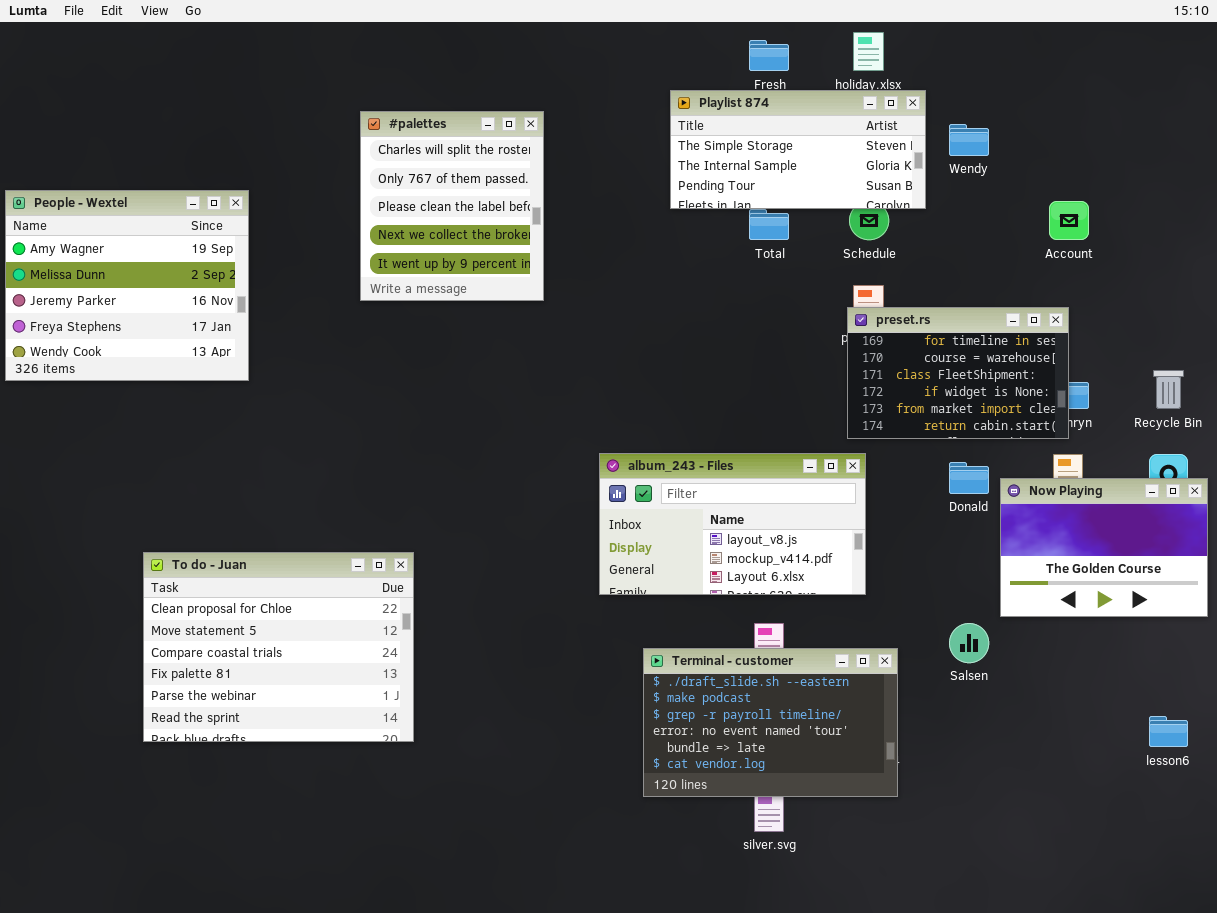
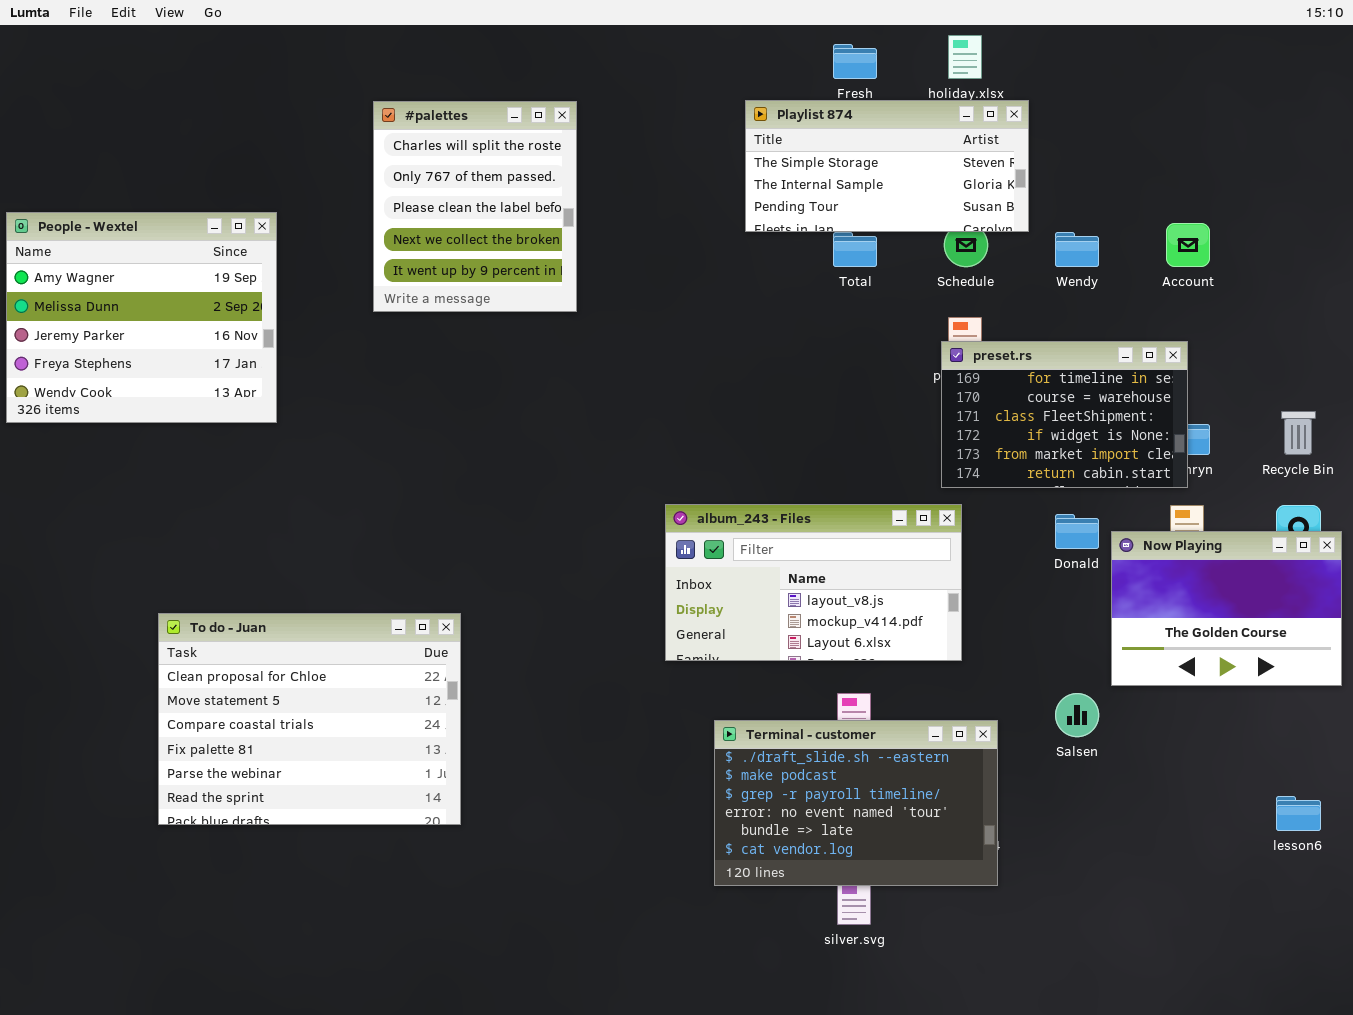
#palettes: [360,111,544,301] -> [373,101,577,312], moved
Wendy: [949,124,989,156] -> [1055,232,1099,267], moved

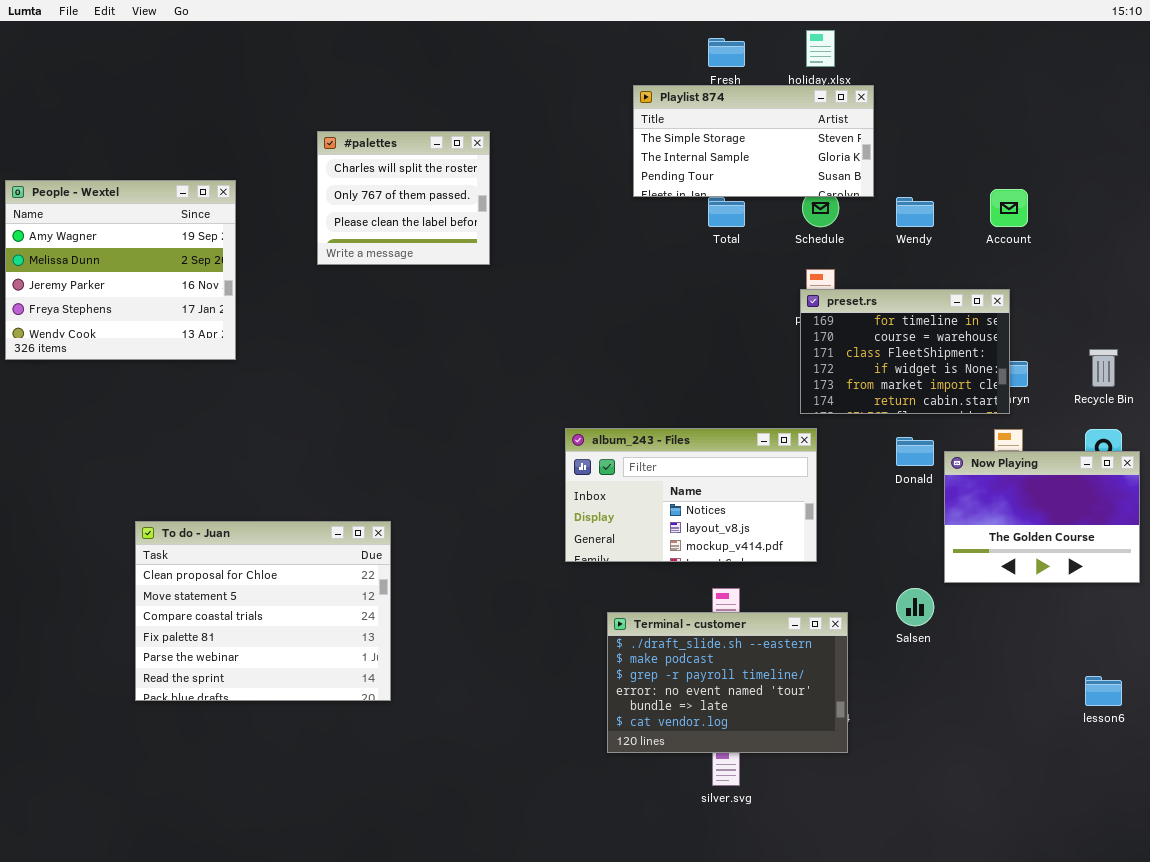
#palettes: [373,101,577,312] -> [317,131,490,265], resized
album_243 - Files: [665,504,962,661] -> [565,428,817,562], scrolled up 1 row

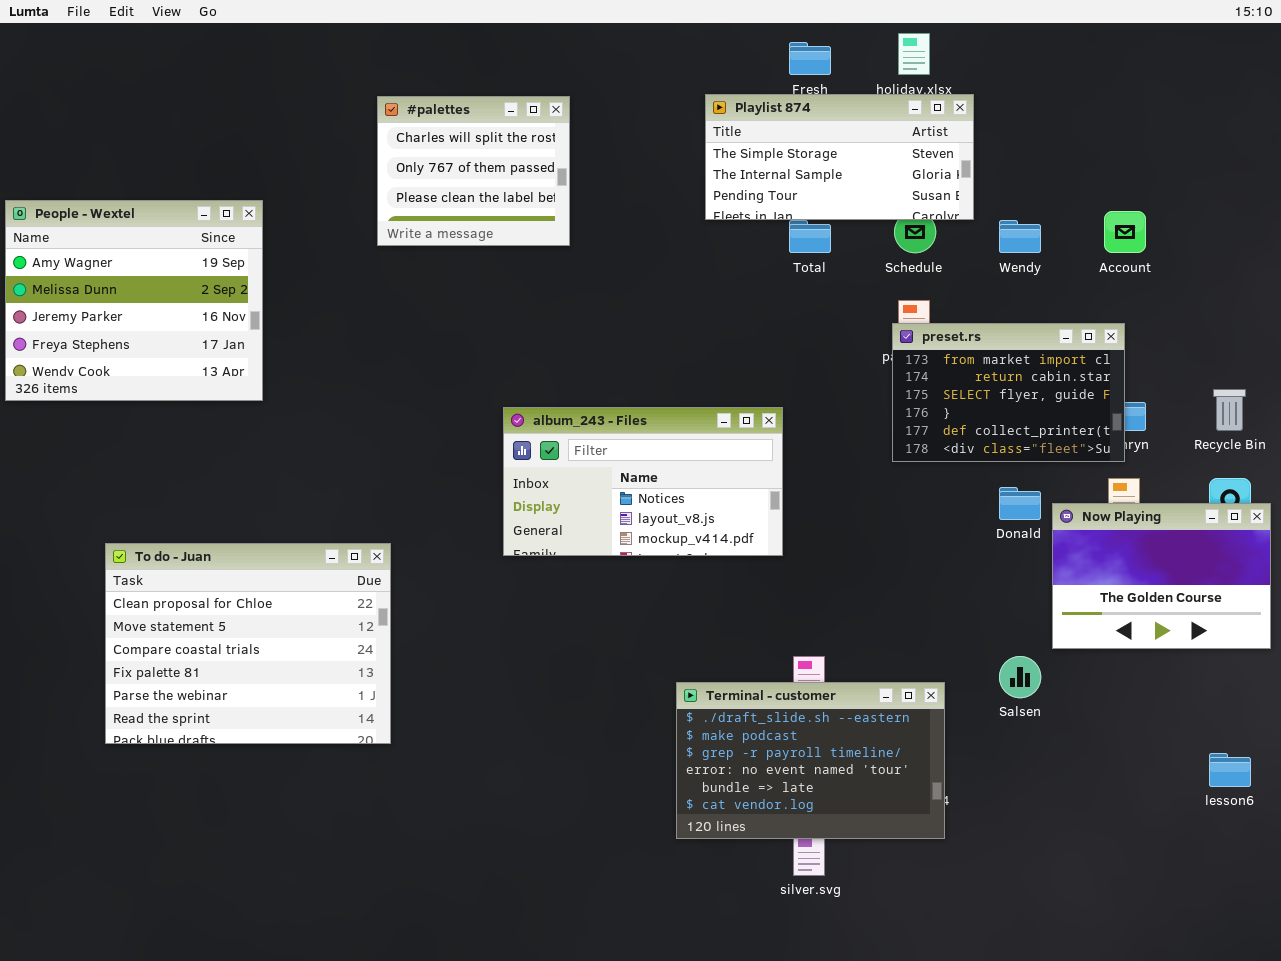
#palettes: [317,131,490,265] -> [377,96,570,246], moved
preset.rs: [800,289,1010,414] -> [892,323,1125,462], scrolled down 4 rows
album_243 - Files: [565,428,817,562] -> [503,407,783,556], moved
To do - Juan: [135,521,391,701] -> [105,543,391,744], moved

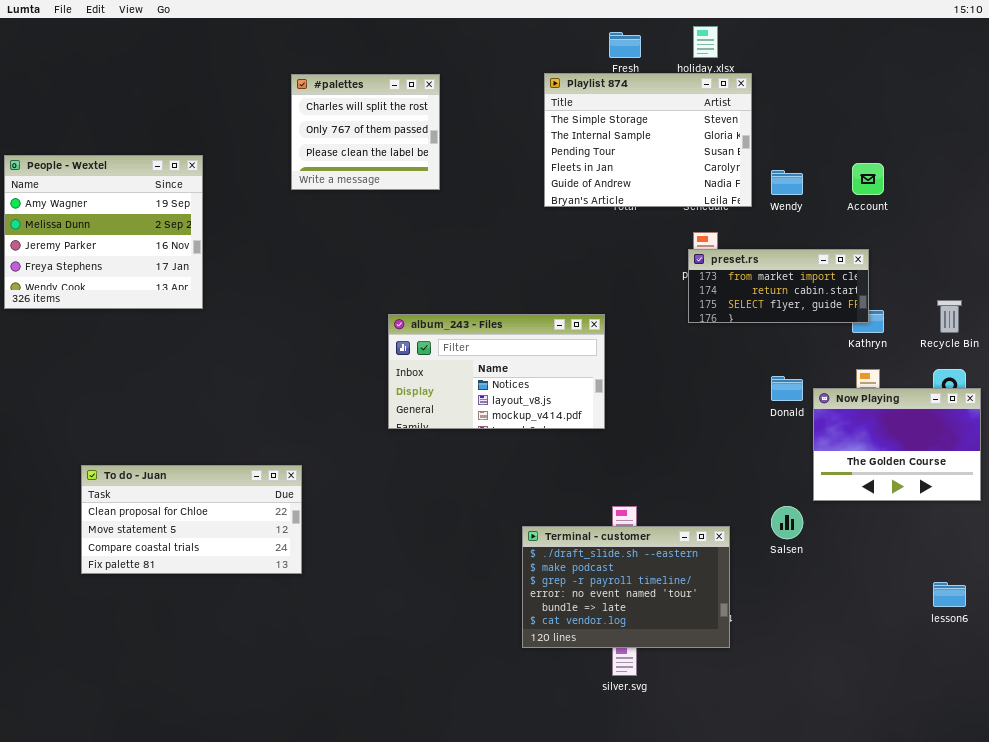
Playlist 874: [705,94,974,220] -> [544,73,752,207], resized
preset.rs: [892,323,1125,462] -> [688,249,869,323], resized
To do - Juan: [105,543,391,744] -> [81,465,302,574], resized

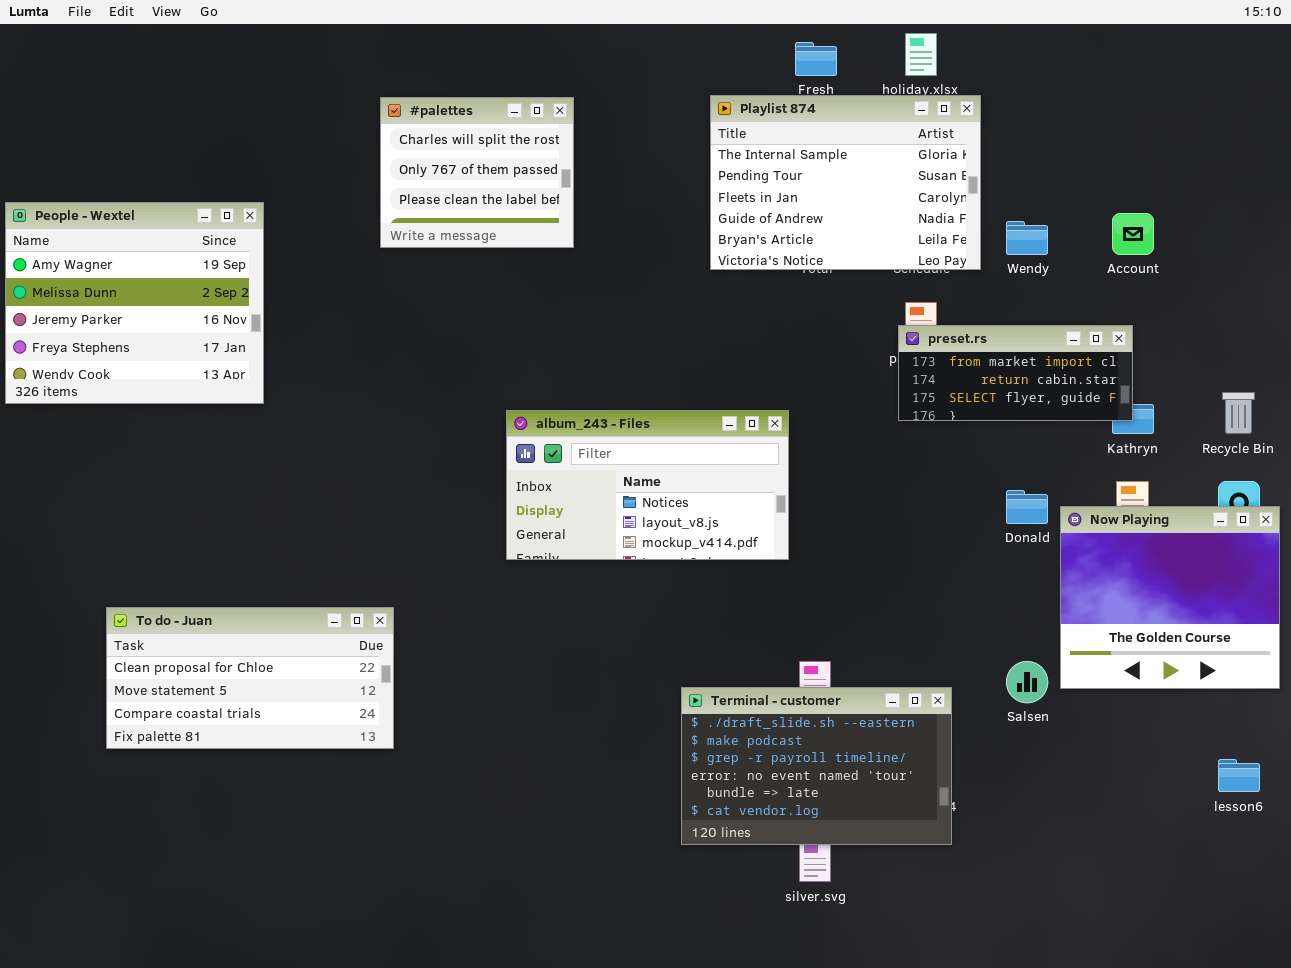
Playlist 874: [544,73,752,207] -> [710,95,981,270], scrolled down 1 row
Now Playing: [813,388,981,501] -> [1060,506,1280,689], resized

